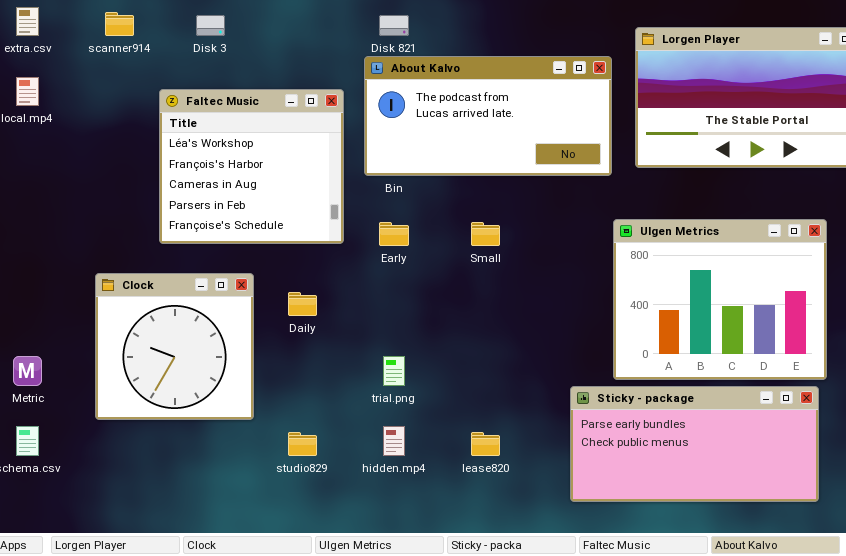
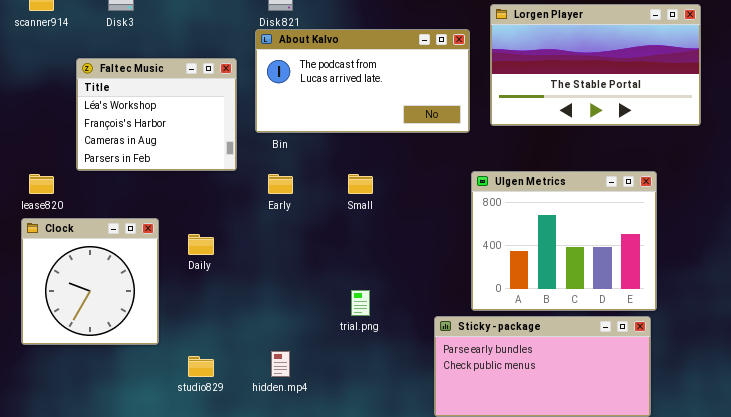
Faltec Music: [159,89,344,244] -> [76,58,237,171], resized
trial.png: [383,356,405,386] -> [351,290,370,316], moved
lease820: [471,432,500,456] -> [29,174,54,194], moved

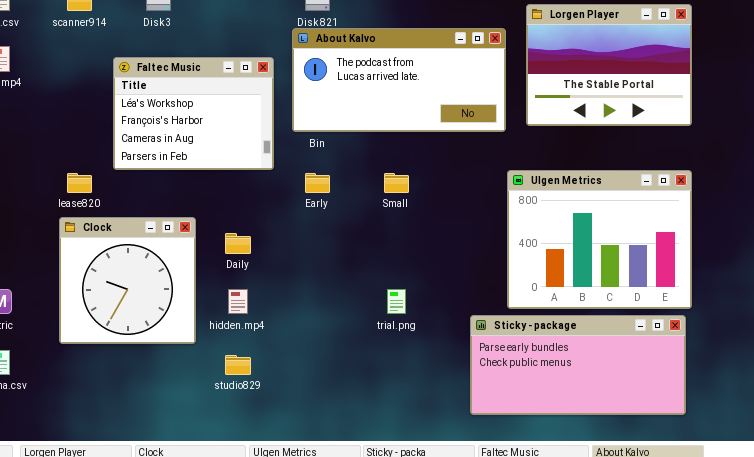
Lorgen Player: [490,4,701,126] -> [526,4,692,126], resized
hidden.mp4: [271,351,290,377] -> [228,289,248,314], moved

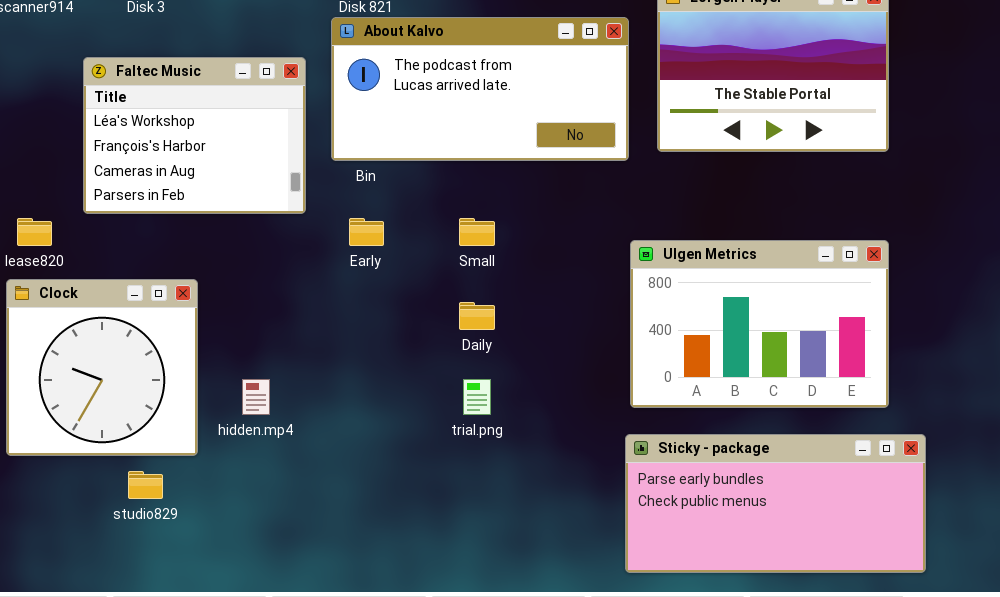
Ulgen Metrics: [507,170,692,309] -> [630,240,889,408], resized
Daily: [225,233,251,254] -> [459,302,495,330], moved
Sticky - package: [470,315,686,415] -> [625,434,926,573], moved
studio829: [225,355,251,375] -> [128,471,163,499], moved

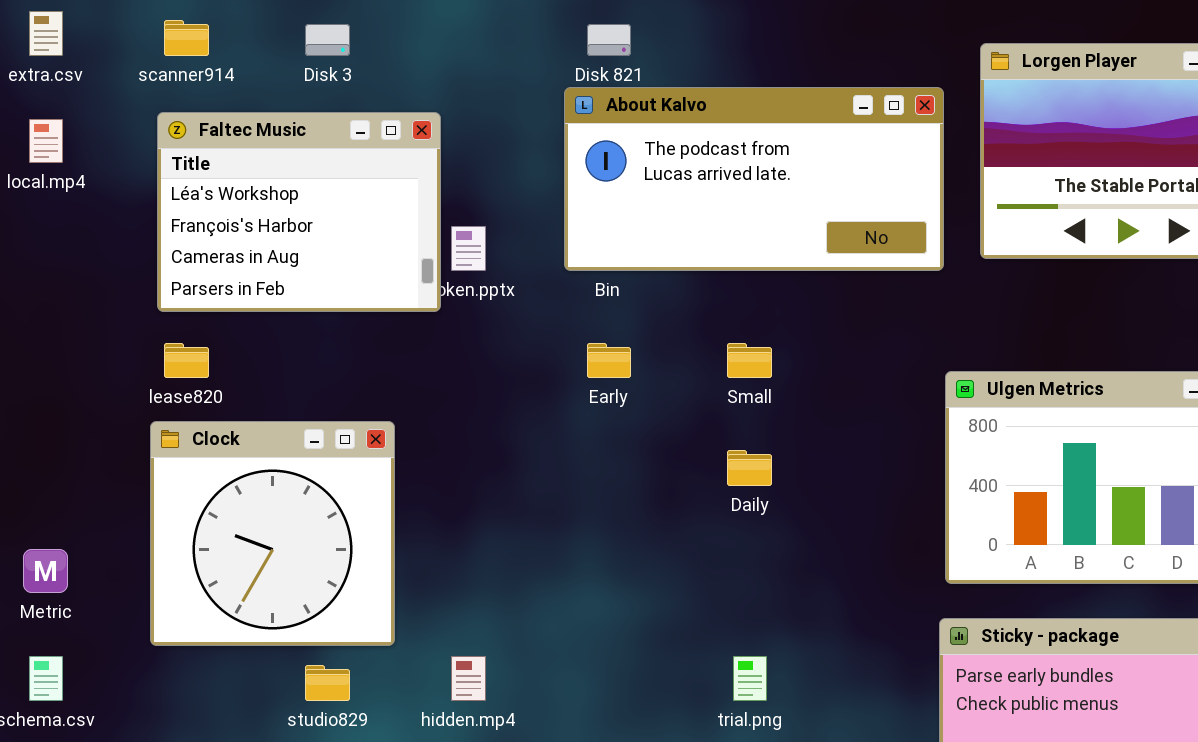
Faltec Music: [83,57,306,214] -> [157,112,441,312], moved
hidden.mp4: [242,379,270,415] -> [451,656,486,701], moved
trial.png: [463,379,491,415] -> [733,656,767,701], moved

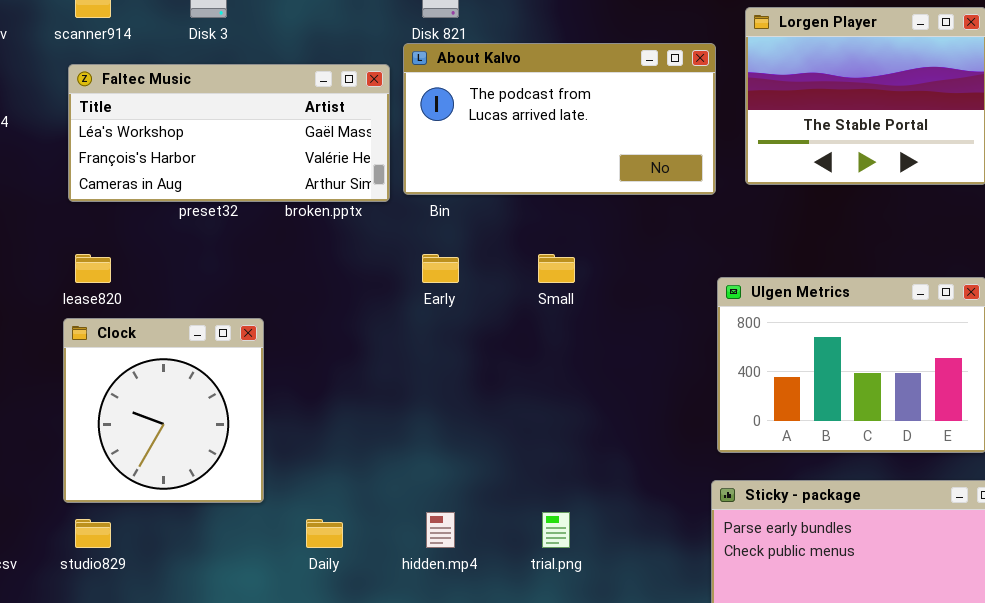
Faltec Music: [157,112,441,312] -> [68,64,390,202], resized
Daily: [727,450,772,486] -> [306,519,343,548], moved
hidden.mp4: [451,656,486,701] -> [426,512,455,548], moved
studio829: [305,665,350,701] -> [75,519,111,548], moved

